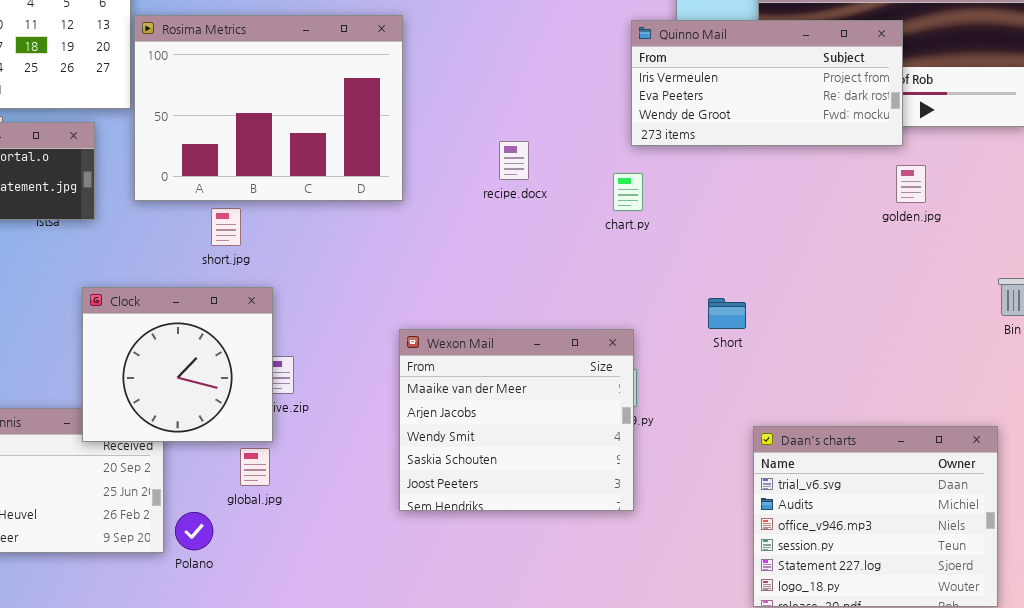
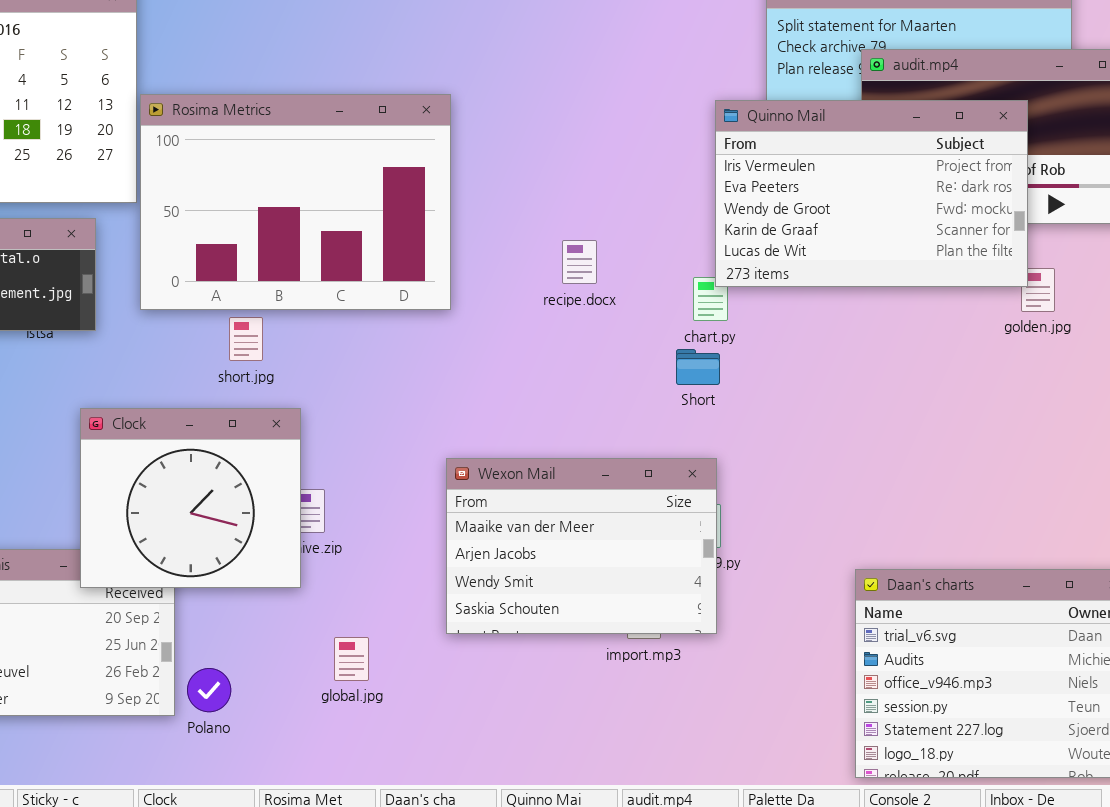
Quinno Mail: [631,20,903,146] -> [715,100,1028,287], resized
Short: [708,298,746,329] -> [676,349,720,385], moved
Wexon Mail: [399,329,634,511] -> [446,458,717,634], resized
global.jpg: [240,448,270,486] -> [334,637,369,681], moved

